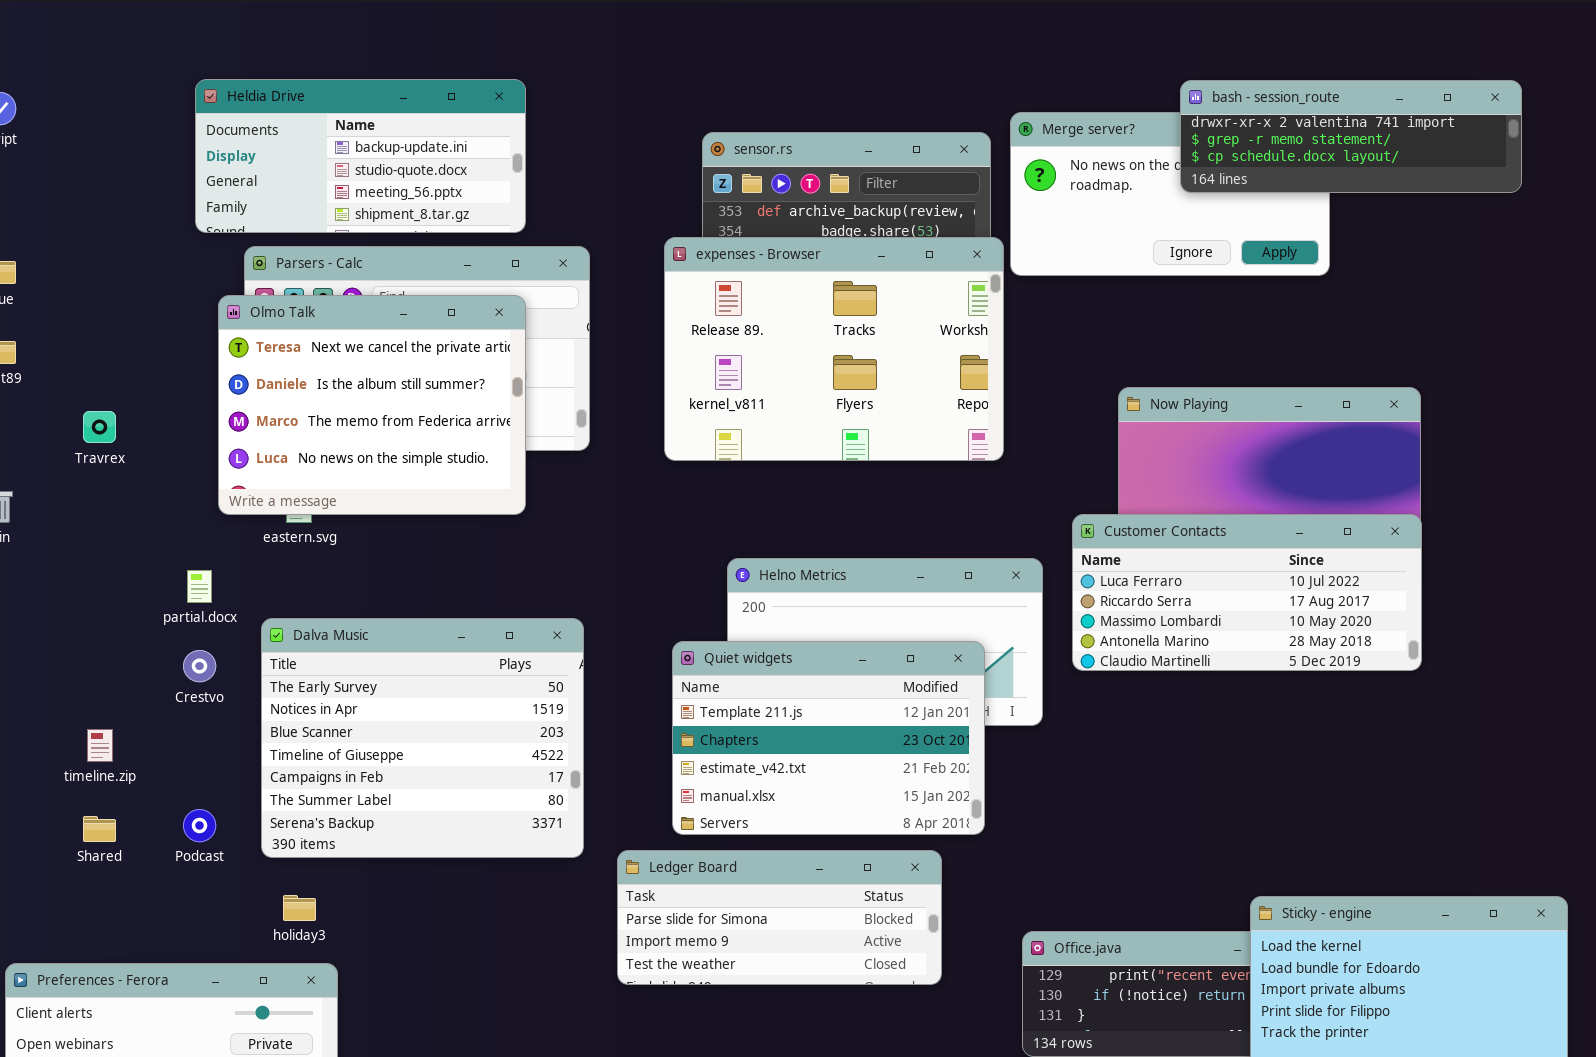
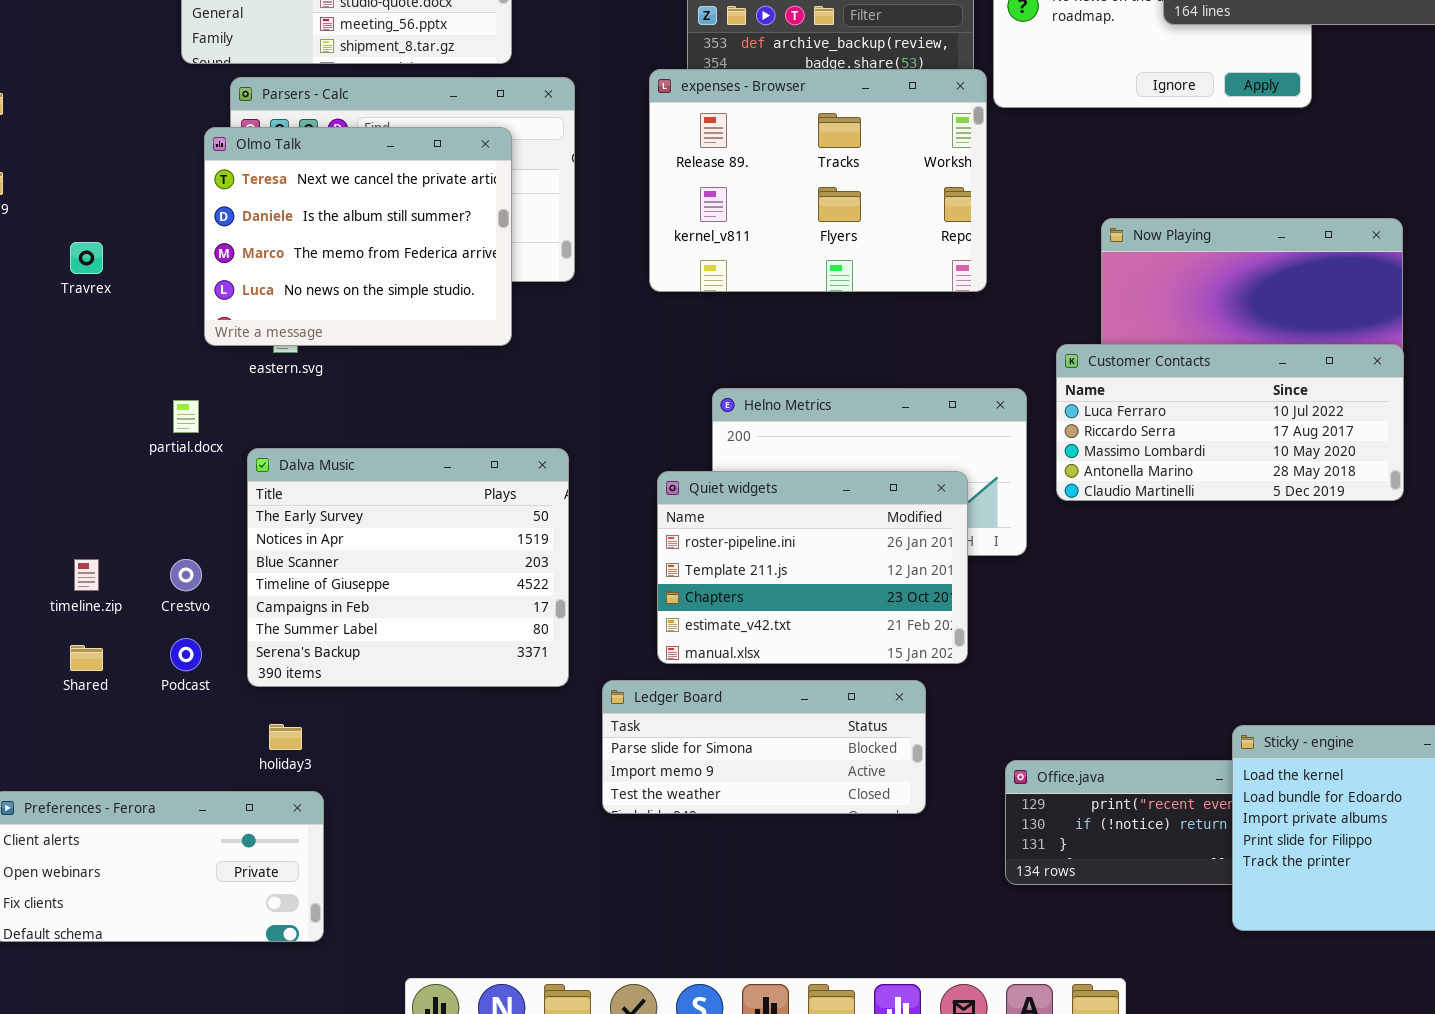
Quiet widgets: [672,641,985,835] -> [657,471,968,664], scrolled up 1 row
Crestvo: [183,650,216,682] -> [170,559,202,591], moved

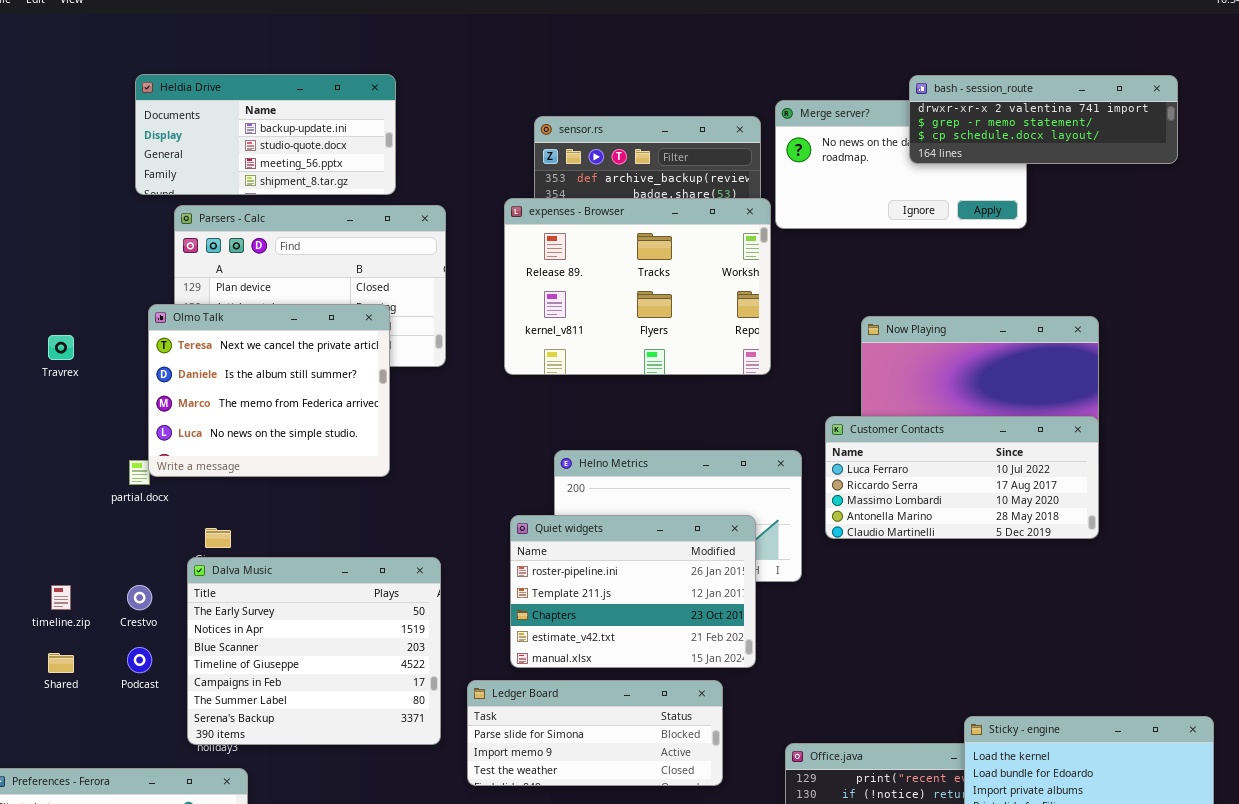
Olmo Talk: [204,127,512,346] -> [148,304,390,477], moved
Dalva Music: [247,448,569,687] -> [187,557,441,745], moved

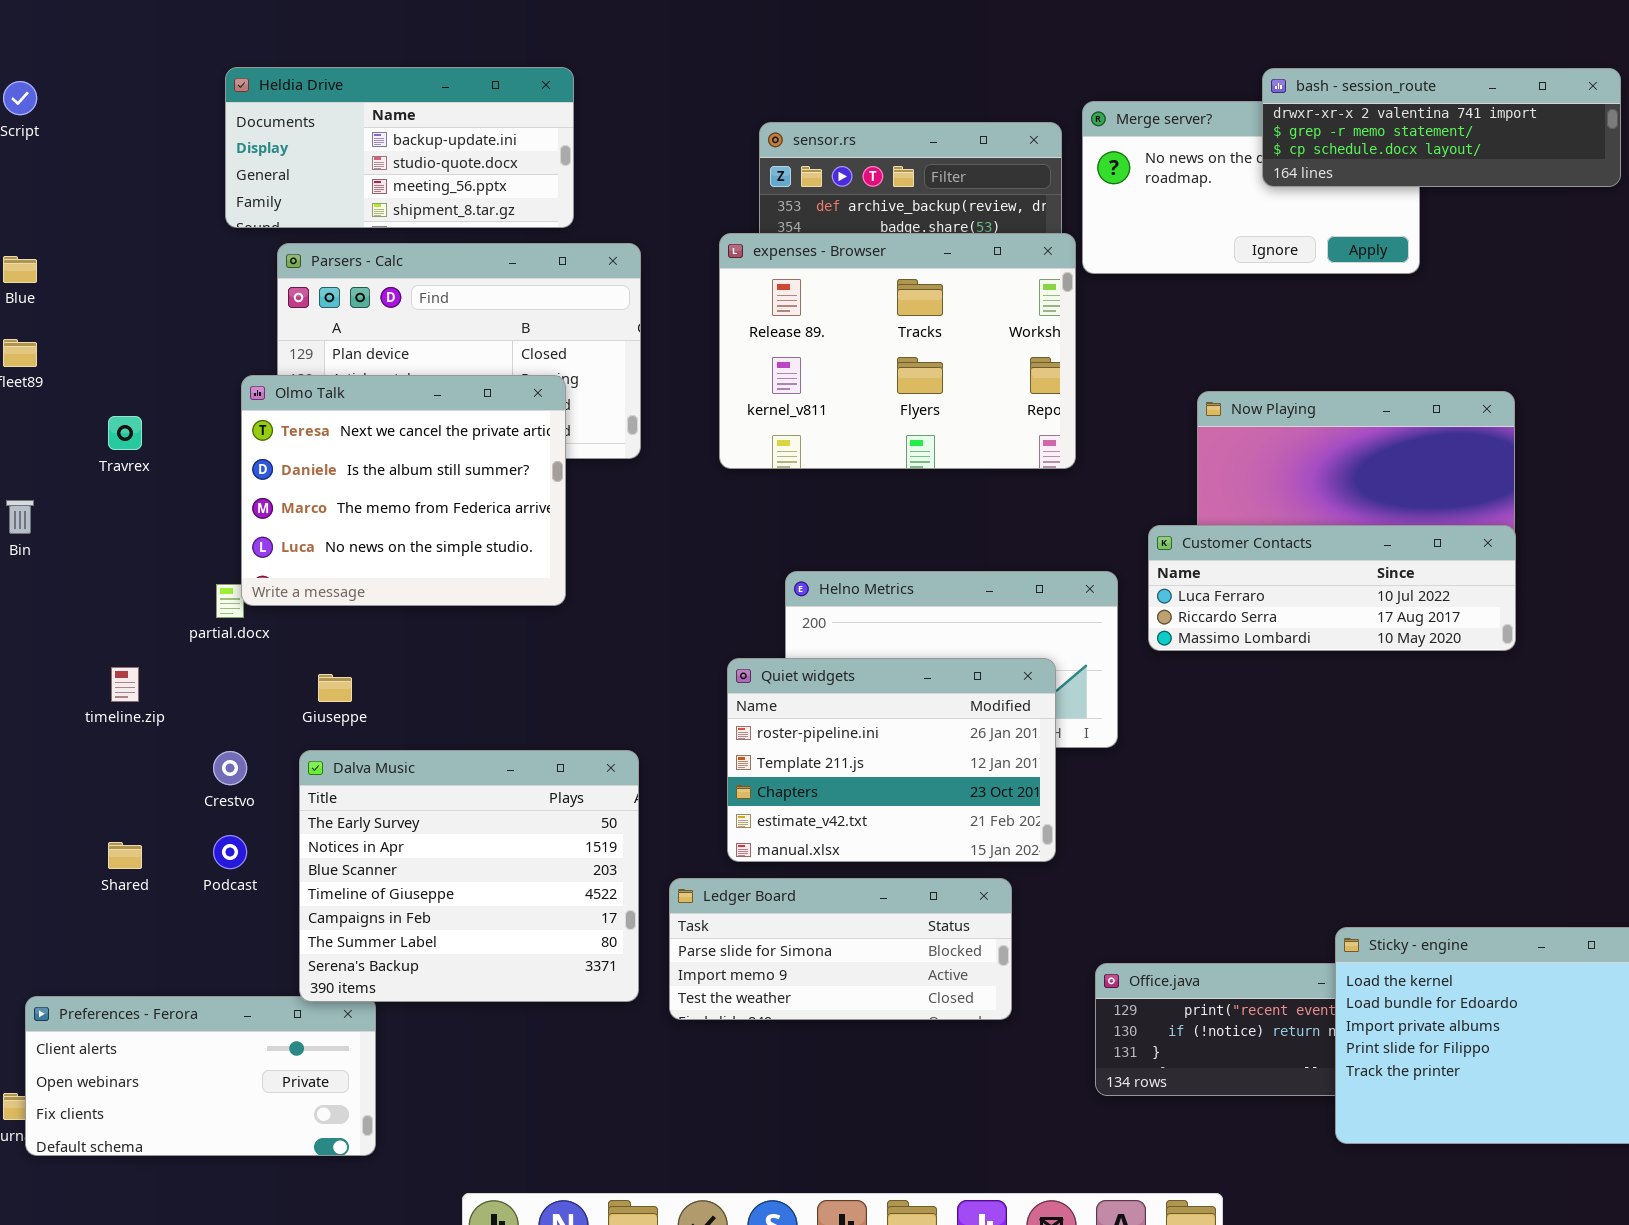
Customer Contacts: [825,416,1099,539] -> [1148,525,1516,651], resized
Dalva Music: [187,557,441,745] -> [299,750,639,1002], moved
timeline.zip: [51,585,71,610] -> [111,667,139,702], moved

